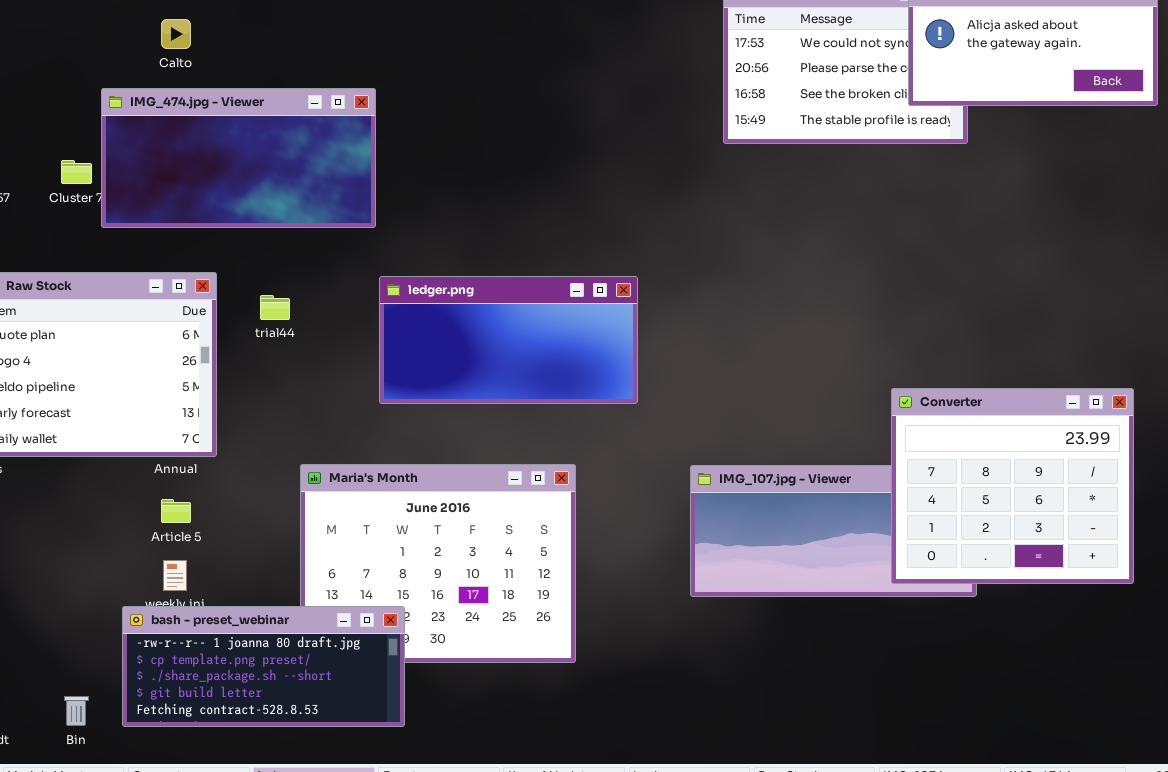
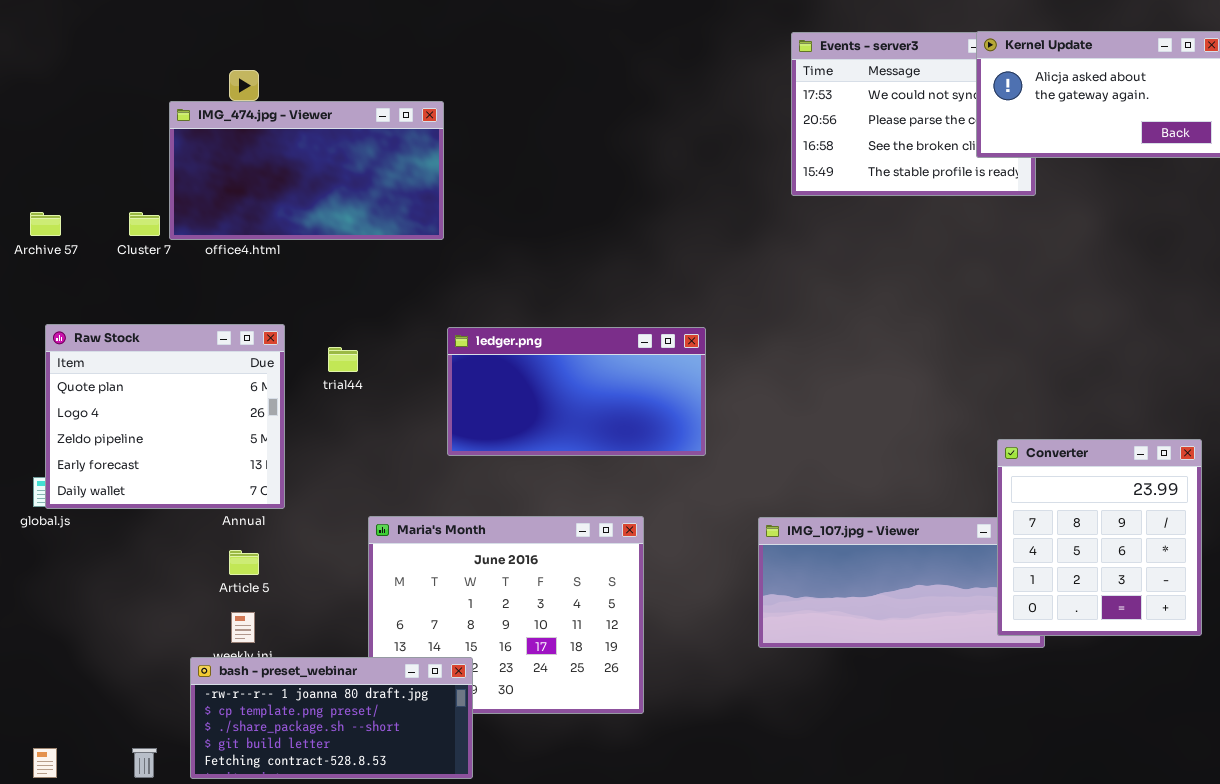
IMG_474.jpg - Viewer: [101,88,376,228] -> [169,101,444,240], moved
Converter: [891,388,1134,584] -> [997,439,1202,636], resized

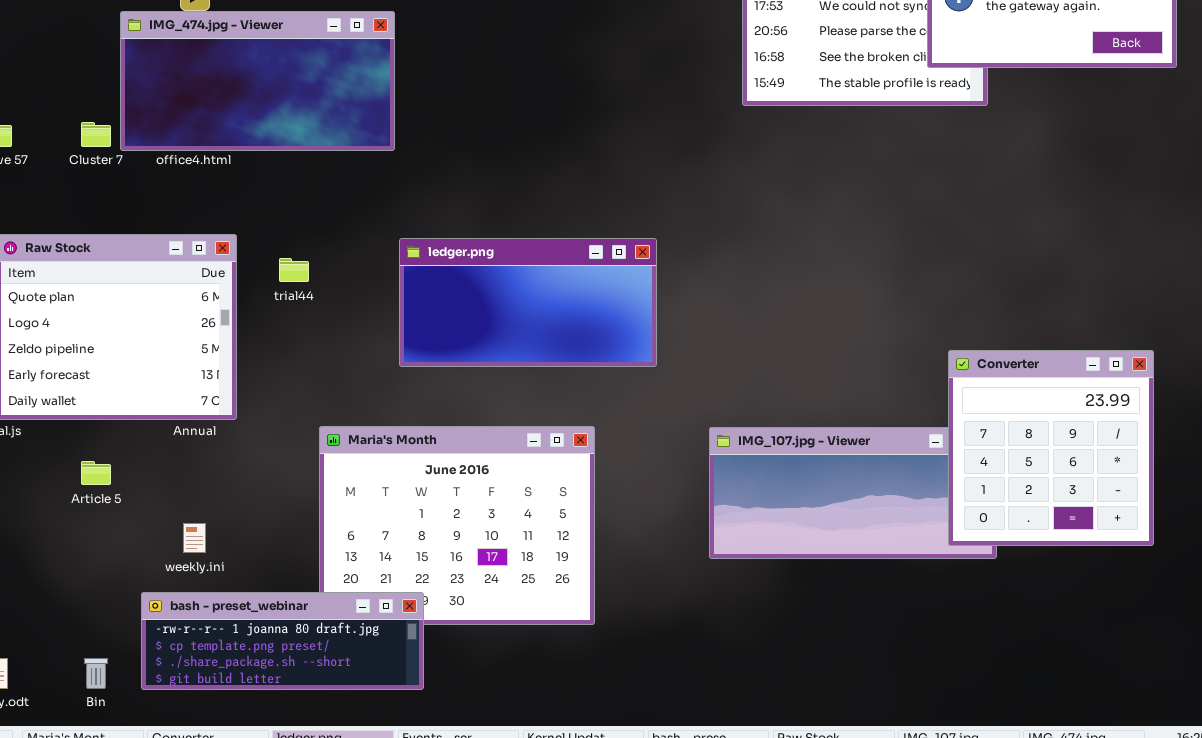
Article 5: [229,550,259,575] -> [81,461,111,485], moved
bash - preset_webinar: [190,657,473,779] -> [141,592,424,690], resized

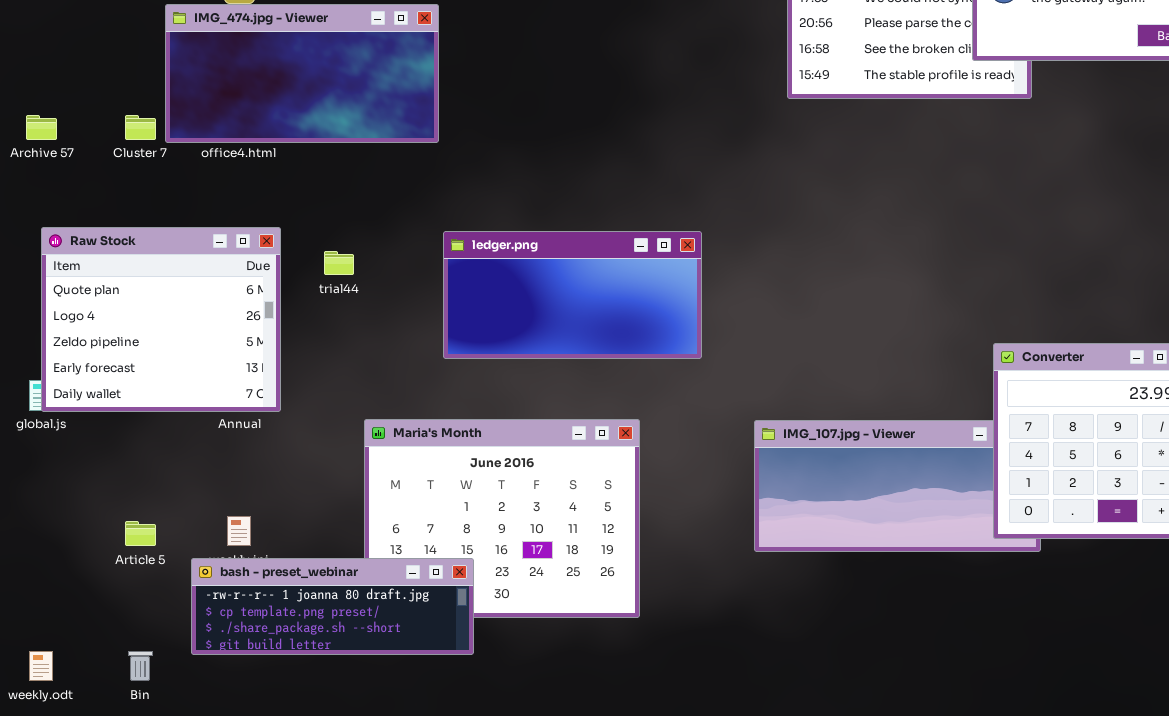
Article 5: [81,461,111,485] -> [125,521,156,546], moved
bash - preset_webinar: [141,592,424,690] -> [191,558,474,655], moved

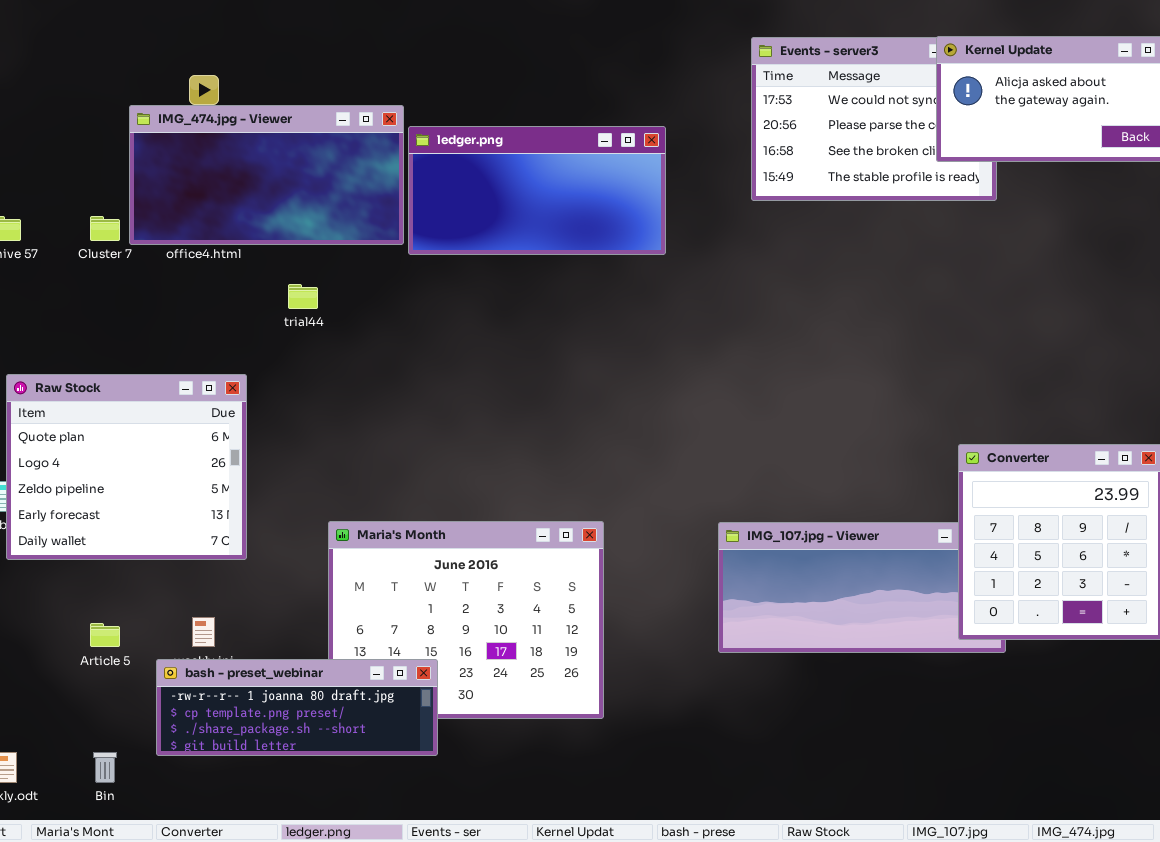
Raw Stock: [41,227,281,412] -> [6,374,247,560], moved
ledger.png: [443,231,702,359] -> [408,126,666,255], moved
trial44: [324,251,354,275] -> [288,284,318,309], moved

